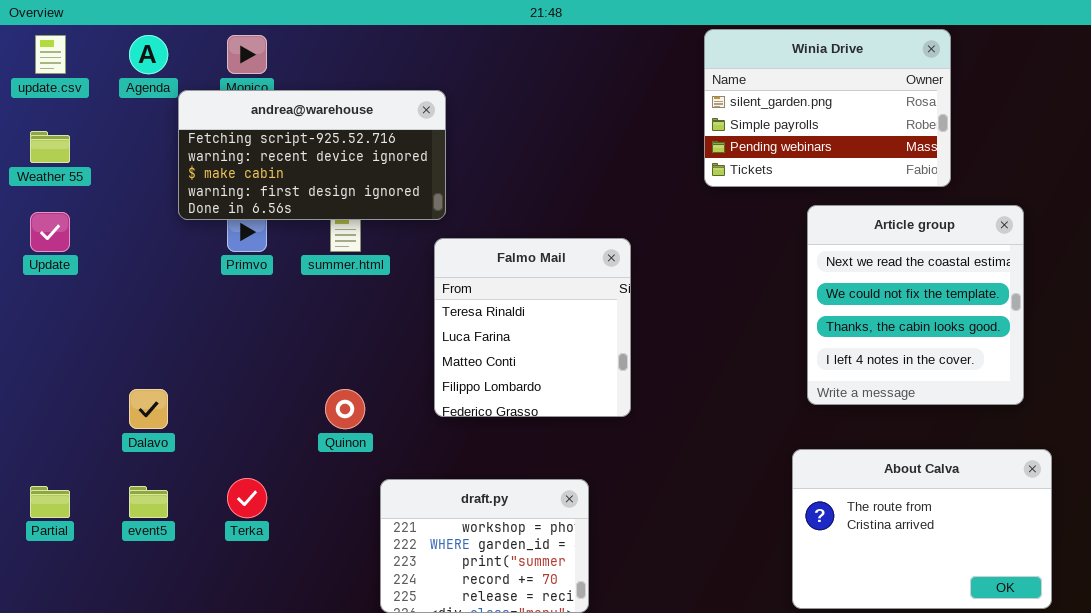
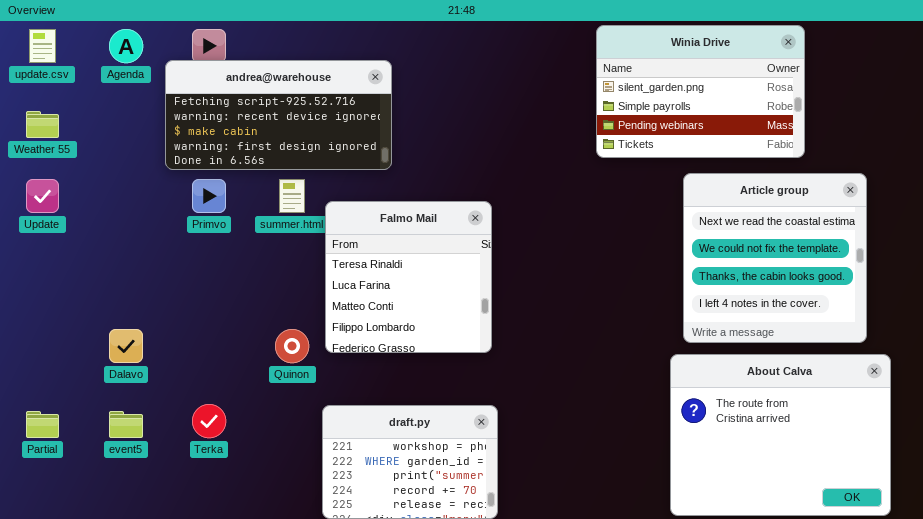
andrea@warehouse: [178,90,446,220] -> [165,60,392,170], moved
Falmo Mail: [434,238,631,417] -> [325,201,492,353], moved
About Calva: [792,449,1052,609] -> [670,354,891,516], resized

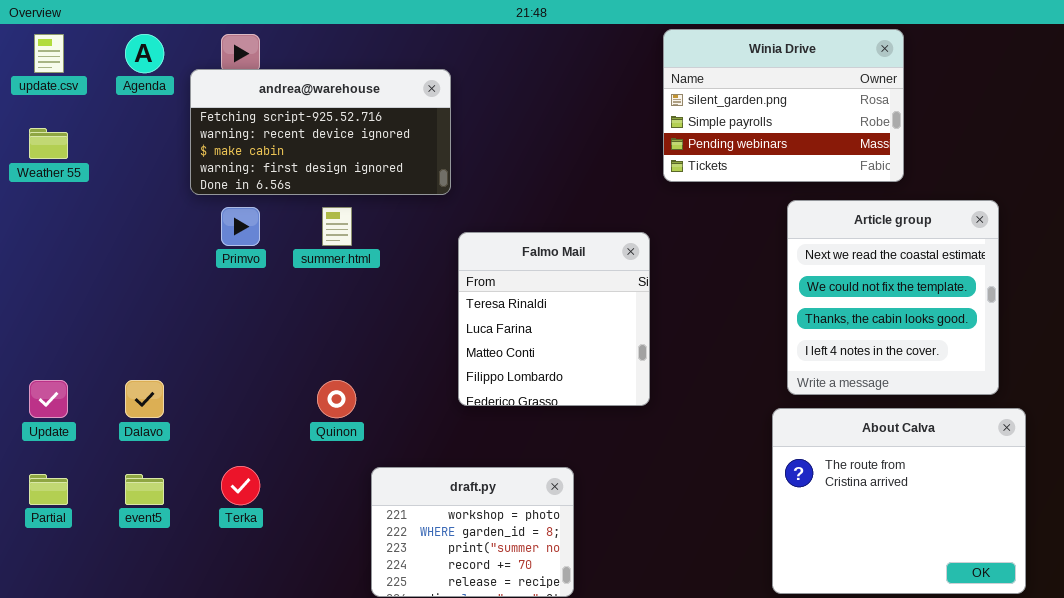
Winia Drive: [596,25,805,158] -> [663,29,904,182], moved
Update: [26,179,59,213] -> [29,380,68,418], moved
Falmo Mail: [325,201,492,353] -> [458,232,650,406], moved

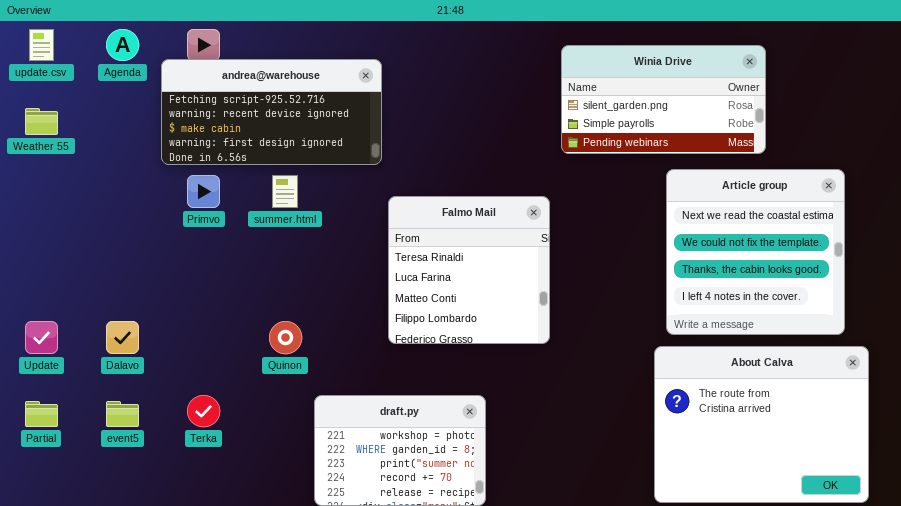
Winia Drive: [663,29,904,182] -> [561,45,766,154], resized

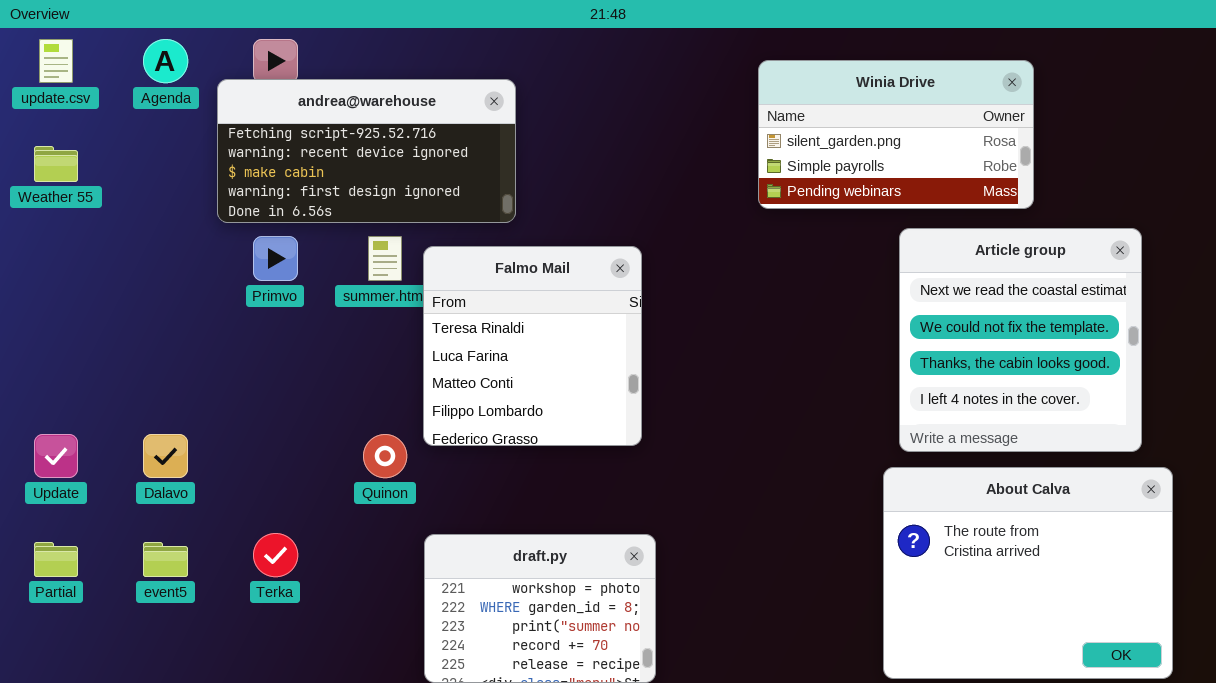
Falmo Mail: [388,196,550,344] -> [423,246,642,446], moved

